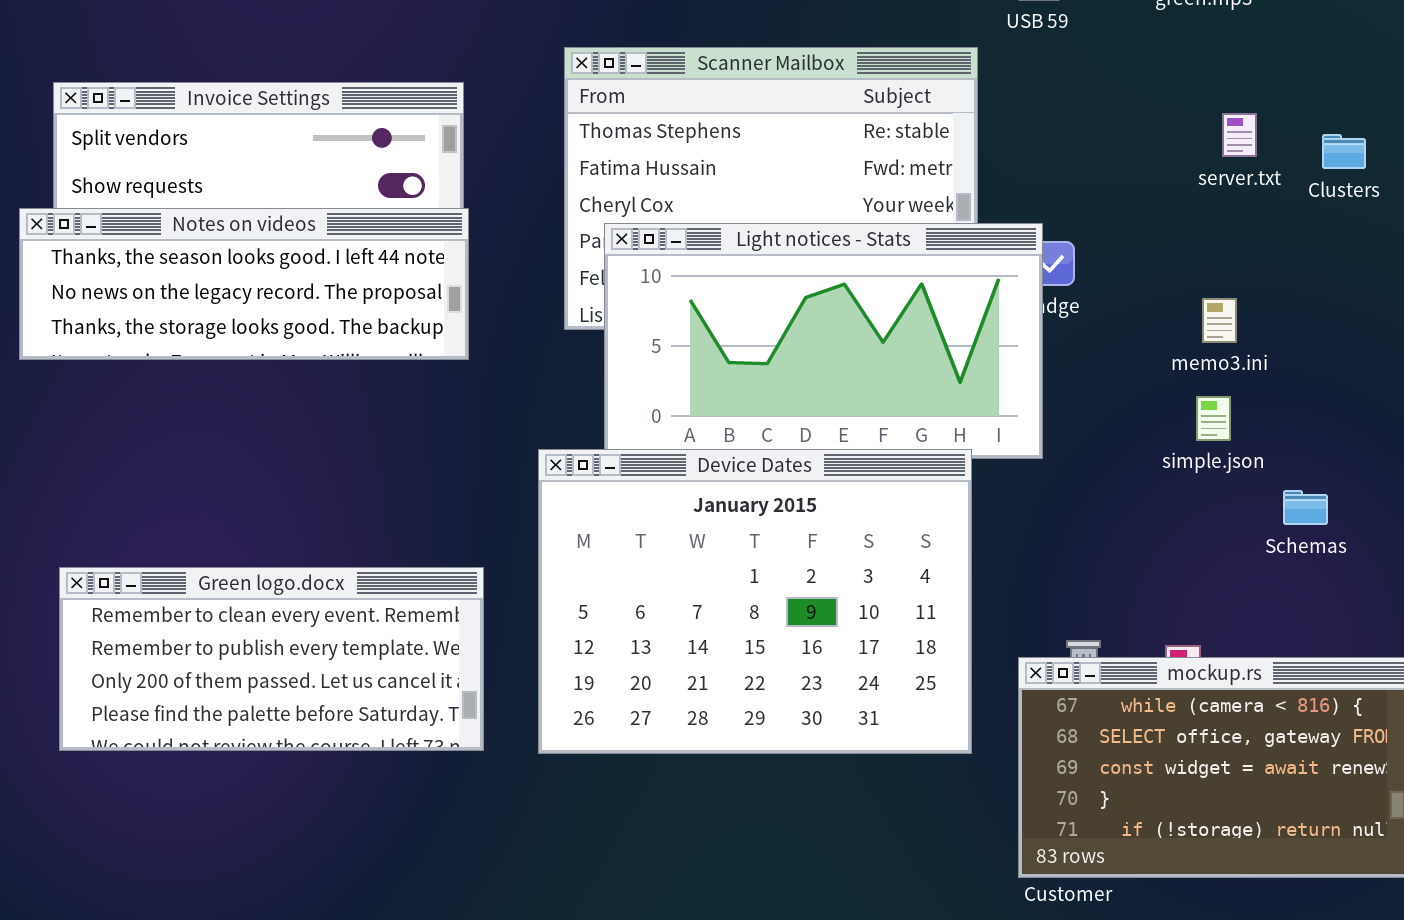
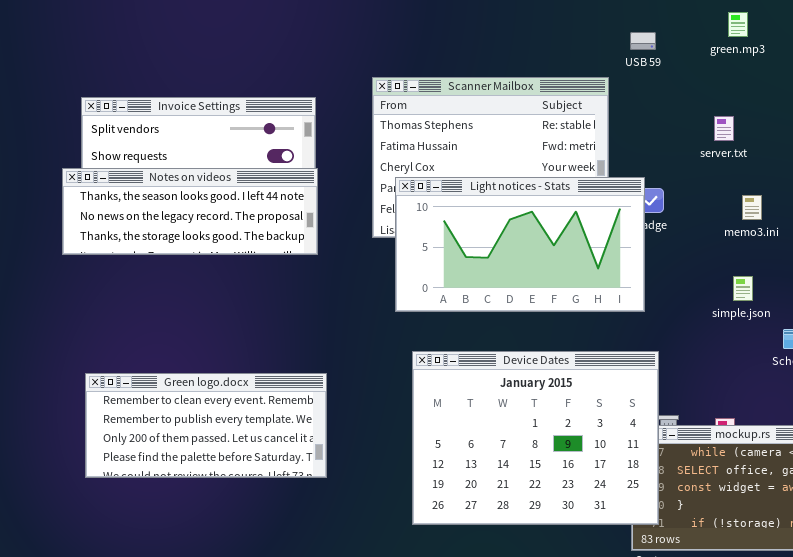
server.txt: [1222,113,1257,157] -> [714,116,734,141], moved
memo3.ini: [1202,298,1237,343] -> [742,195,762,220], moved
Device Dates: [538,449,972,754] -> [412,351,659,525], moved

